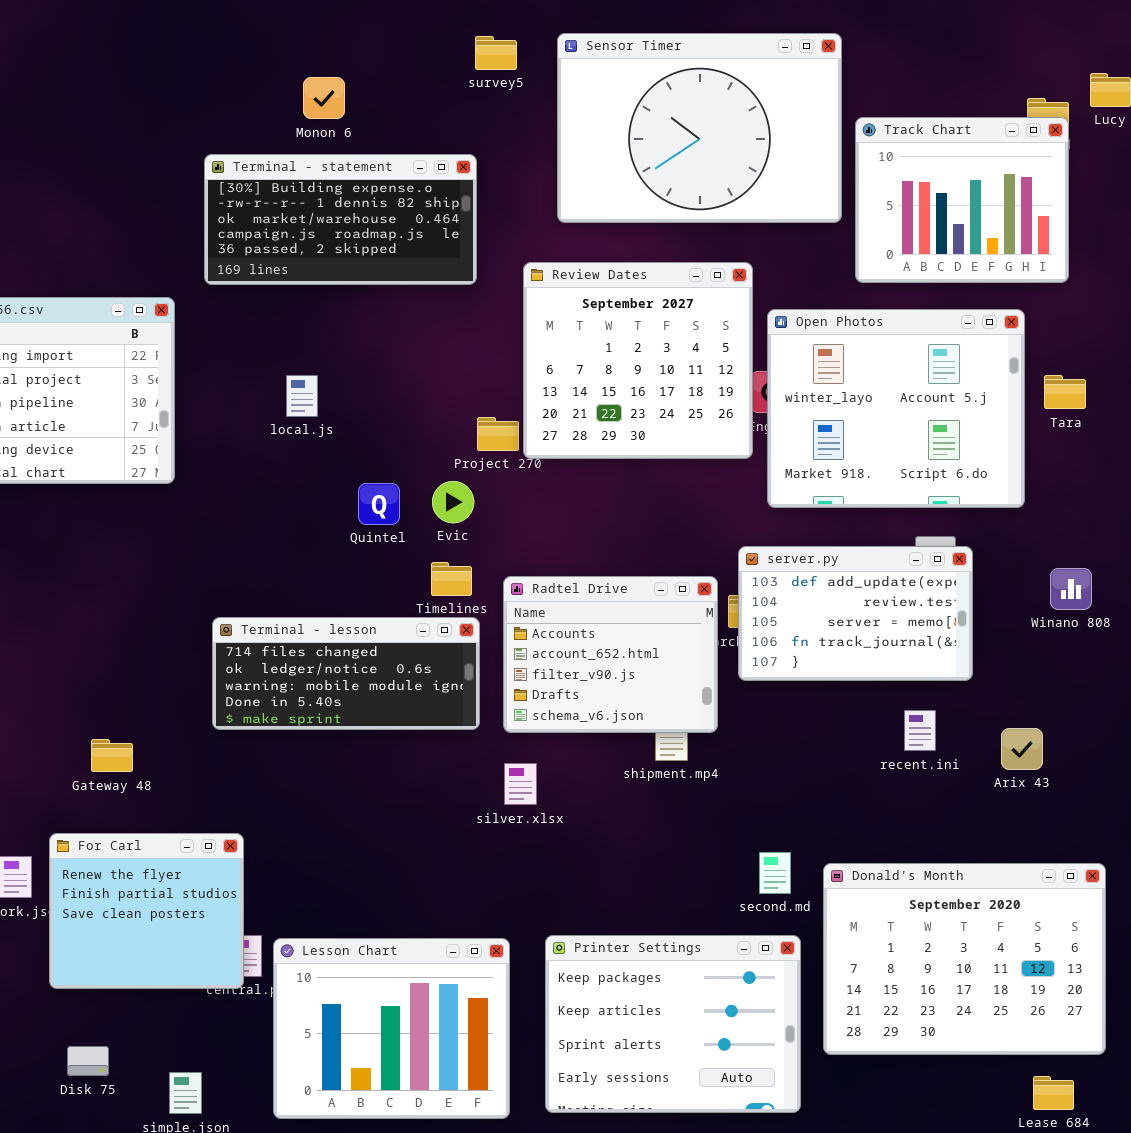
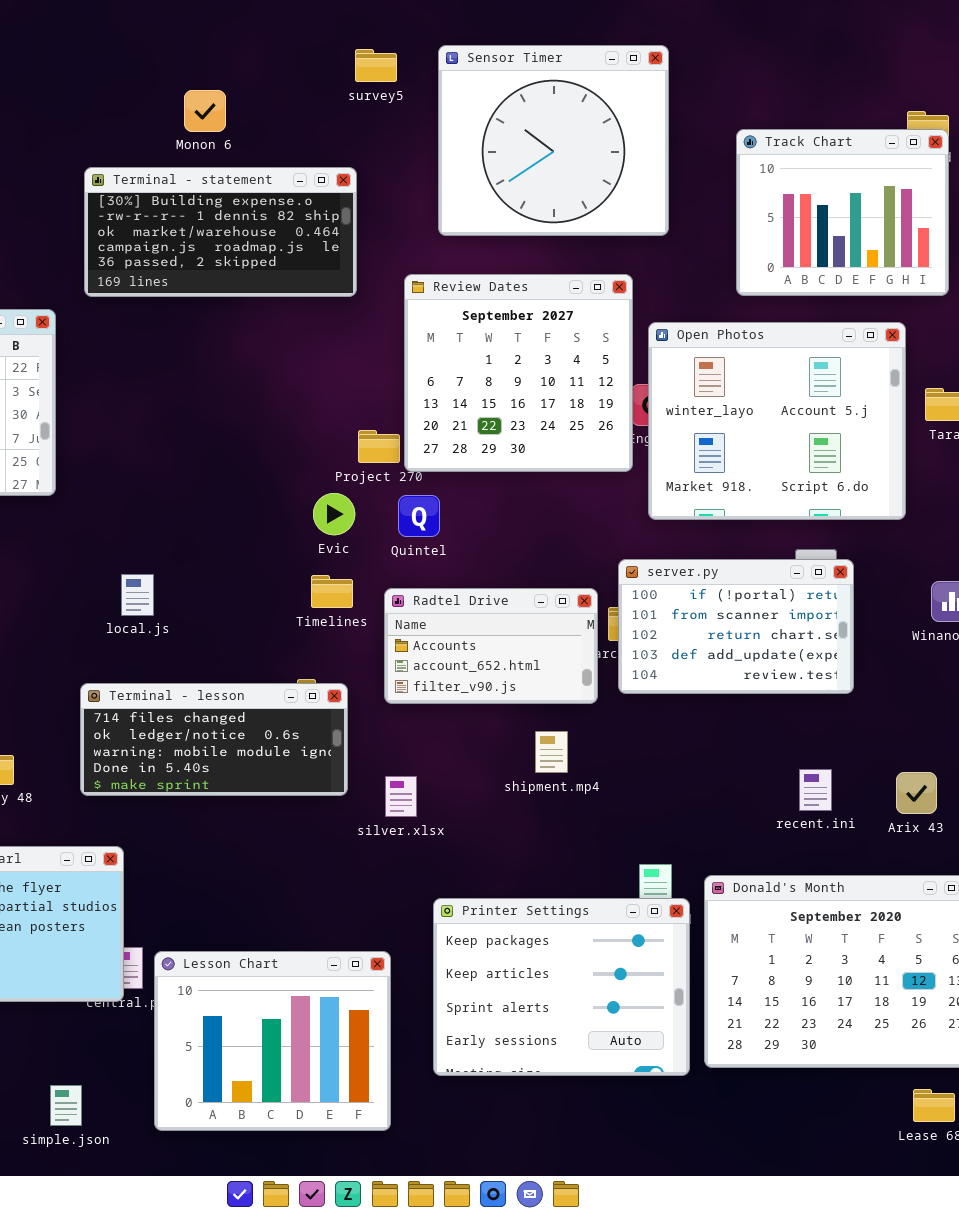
Sensor Timer: [557,33,842,223] -> [438,45,669,236], resized
local.js: [286,375,318,417] -> [121,574,154,616], moved
Quintel: [358,483,400,525] -> [398,495,440,537], moved
server.py: [738,546,973,681] -> [618,559,854,694], scrolled up 3 rows
Radtel Drive: [503,576,718,733] -> [384,588,598,704], resized
Terminal - lesson: [212,617,480,730] -> [80,683,348,796], moved
recent.ini: [904,710,936,751] -> [799,769,832,811], moved
Arix 43: [1001,728,1043,770] -> [896,772,937,814], moved
Printer Settings: [545,935,801,1113] -> [433,898,690,1076], moved

